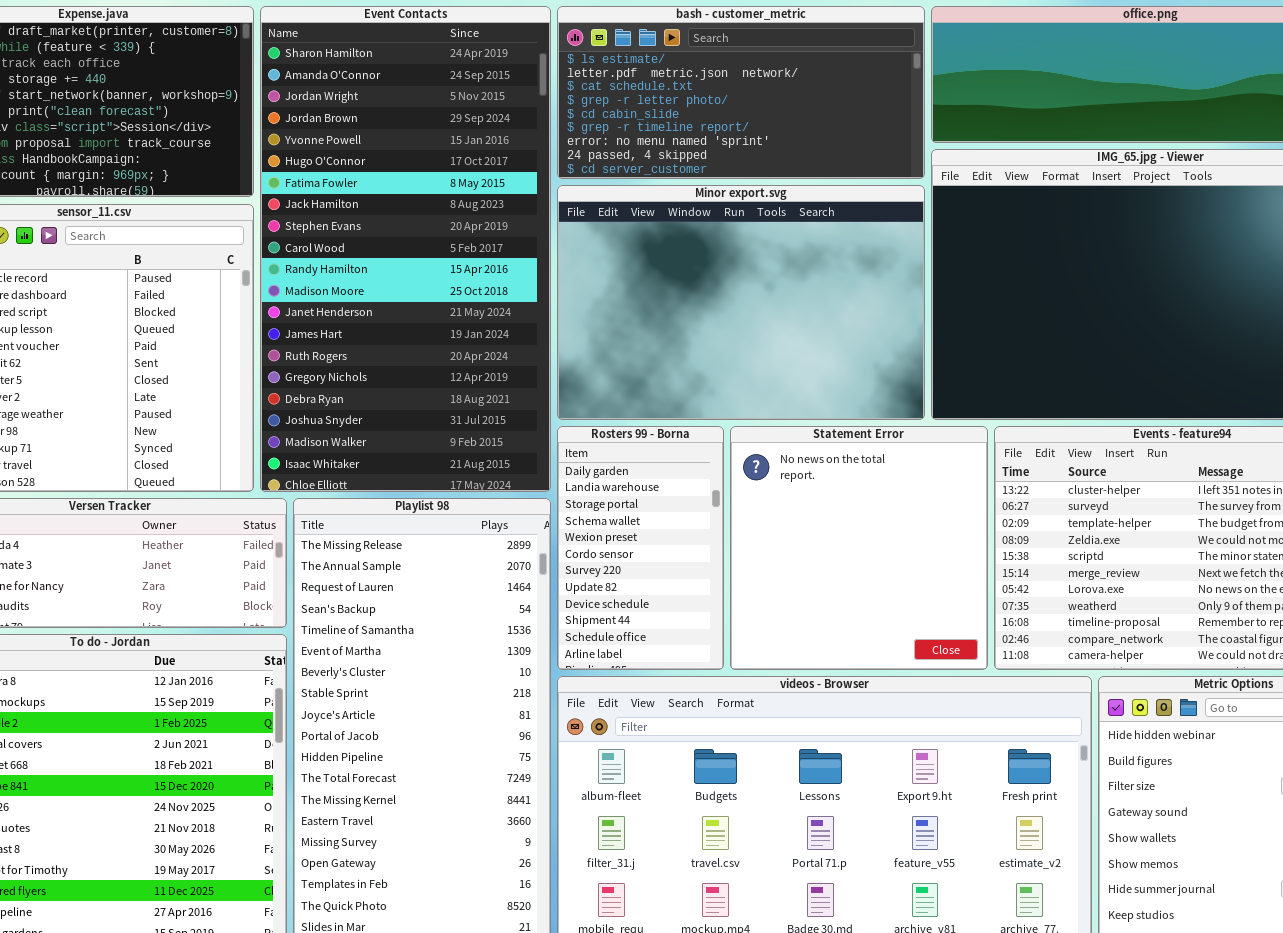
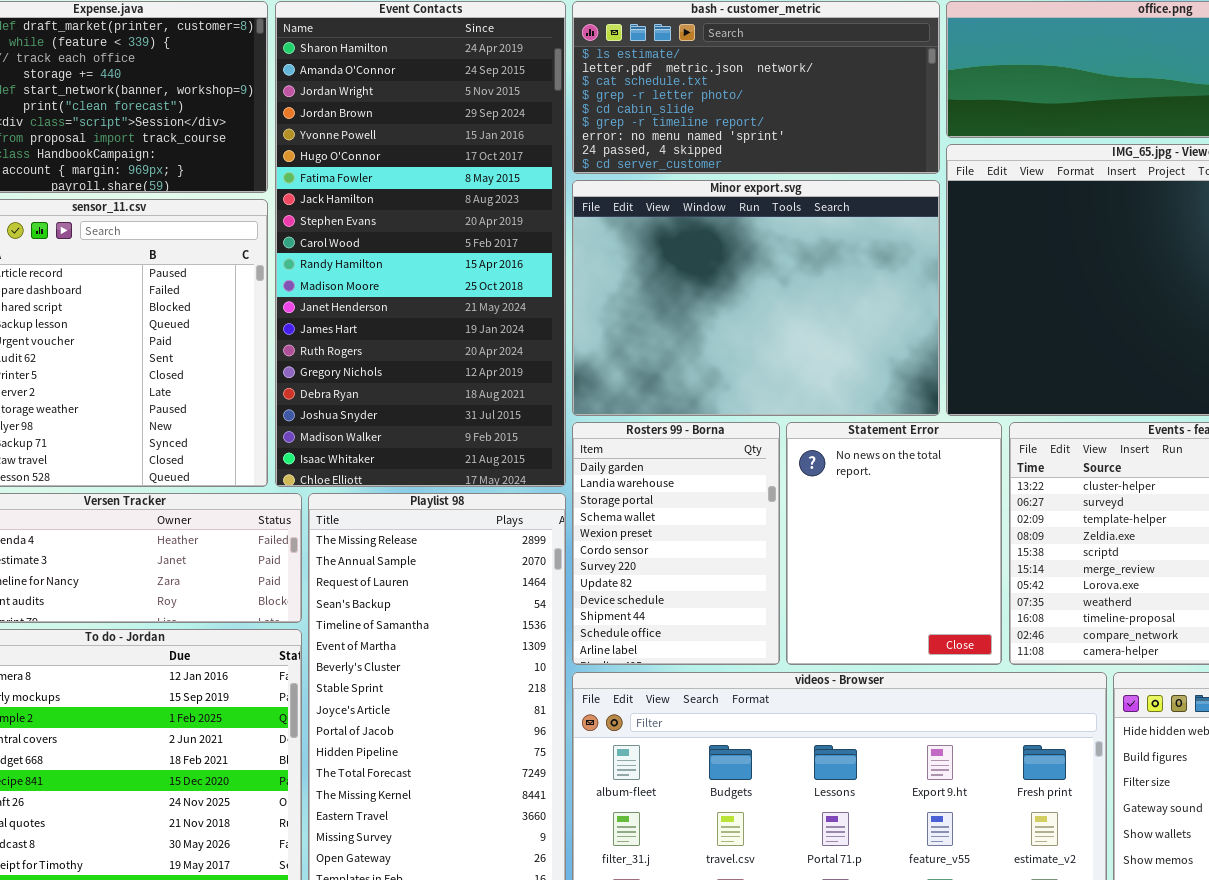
Rosters 99 - Borna: [557,426,724,670] -> [572,422,780,665], resized
Statement Error: [730,426,988,670] -> [786,422,1002,665], resized

